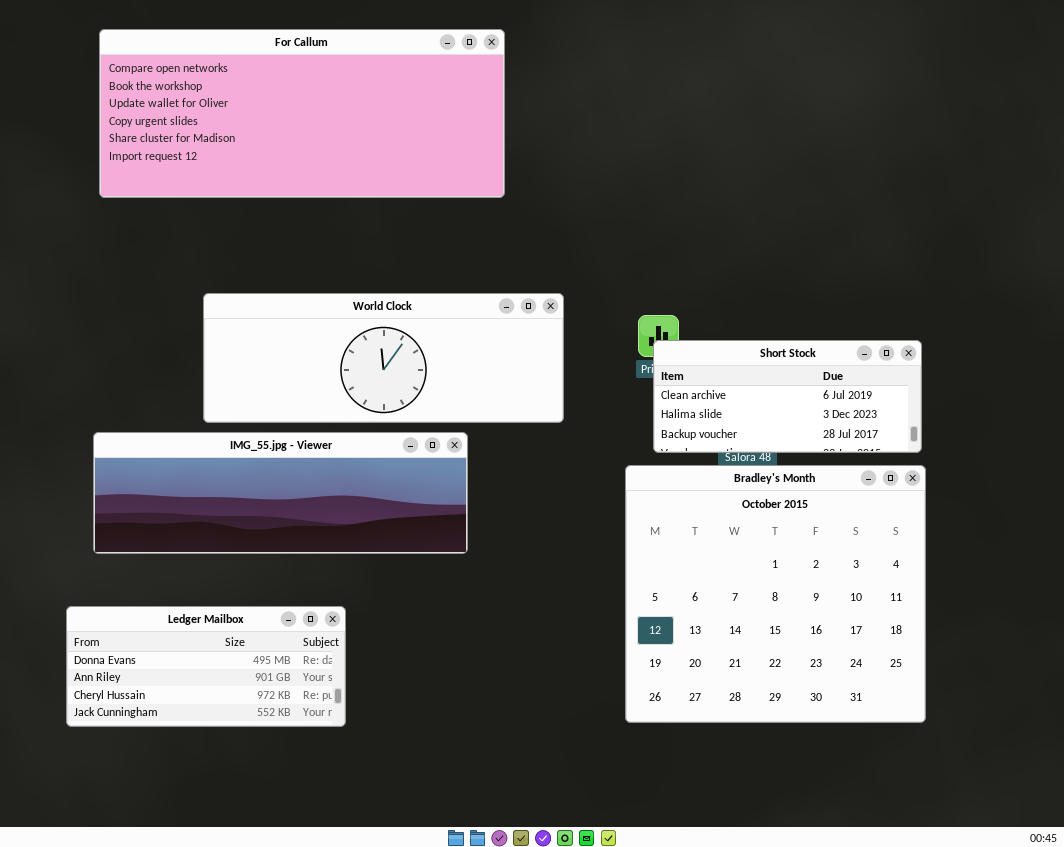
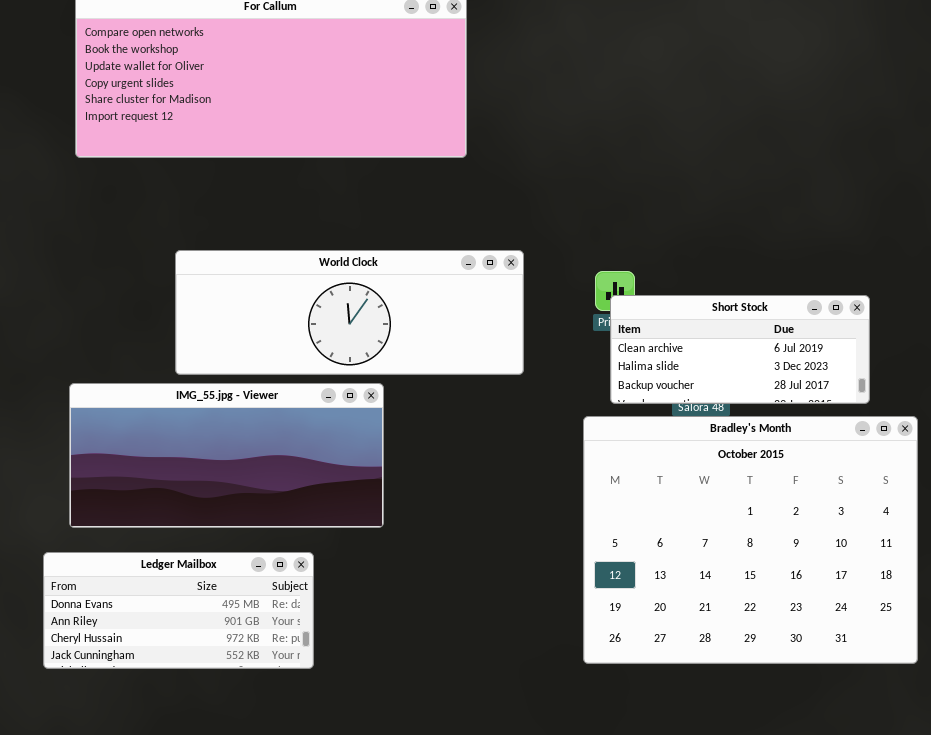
IMG_55.jpg - Viewer: [93,432,468,554] -> [69,383,384,528], resized
Bradley's Month: [625,465,926,723] -> [583,416,918,664], resized

